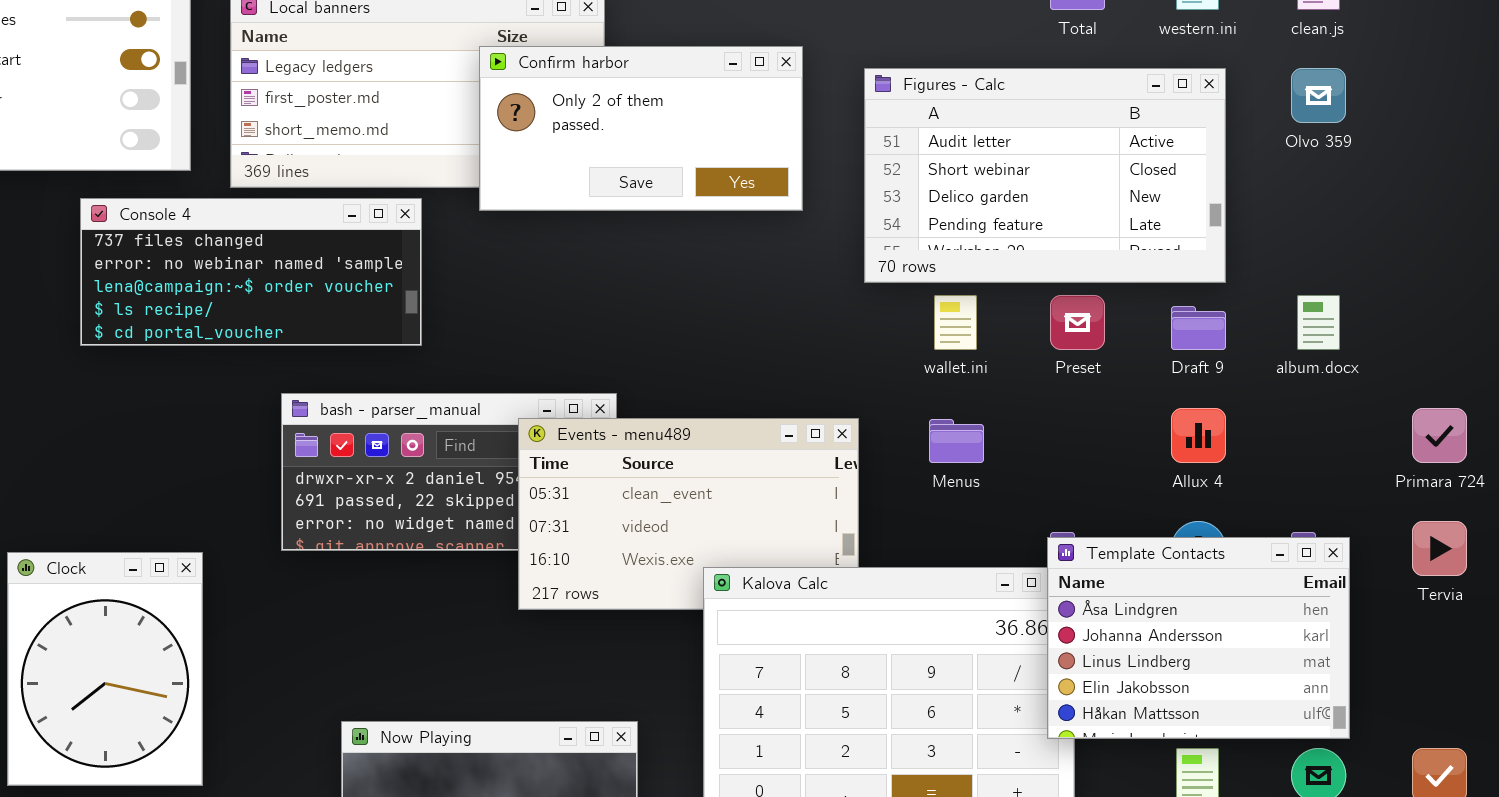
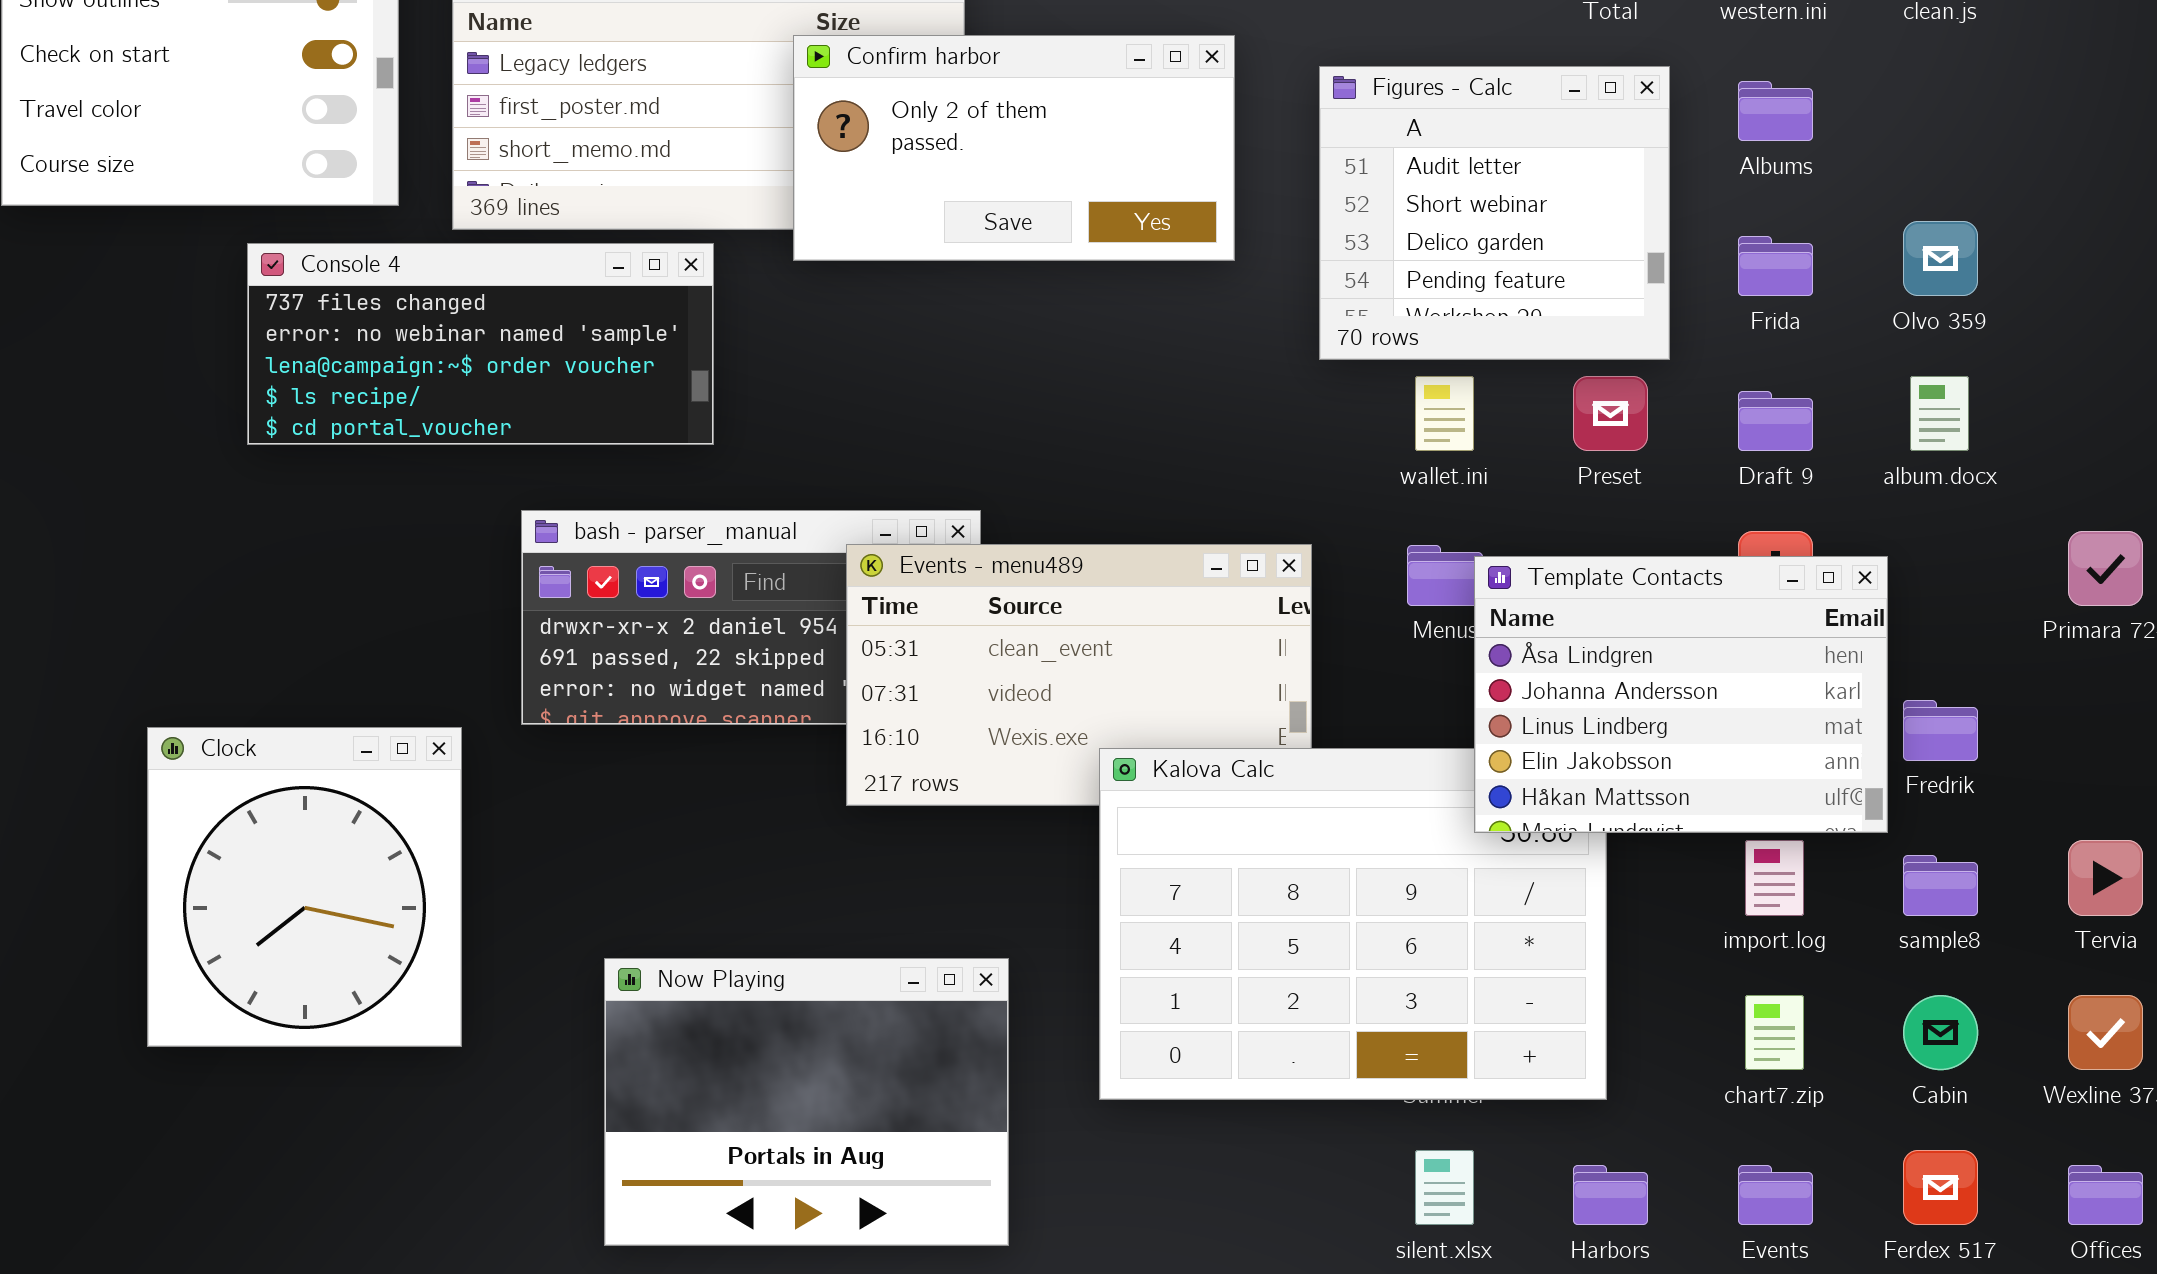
Figures - Calc: [864,68,1226,283] -> [1319,66,1670,360], resized
Olvo 359: [1291,68,1346,123] -> [1903,221,1978,296], moved
Tervia: [1412,521,1467,576] -> [2068,840,2143,916], moved
Template Contacts: [1047,537,1350,739] -> [1474,556,1888,833], moved
Clock: [7,552,203,786] -> [147,727,462,1047], resized

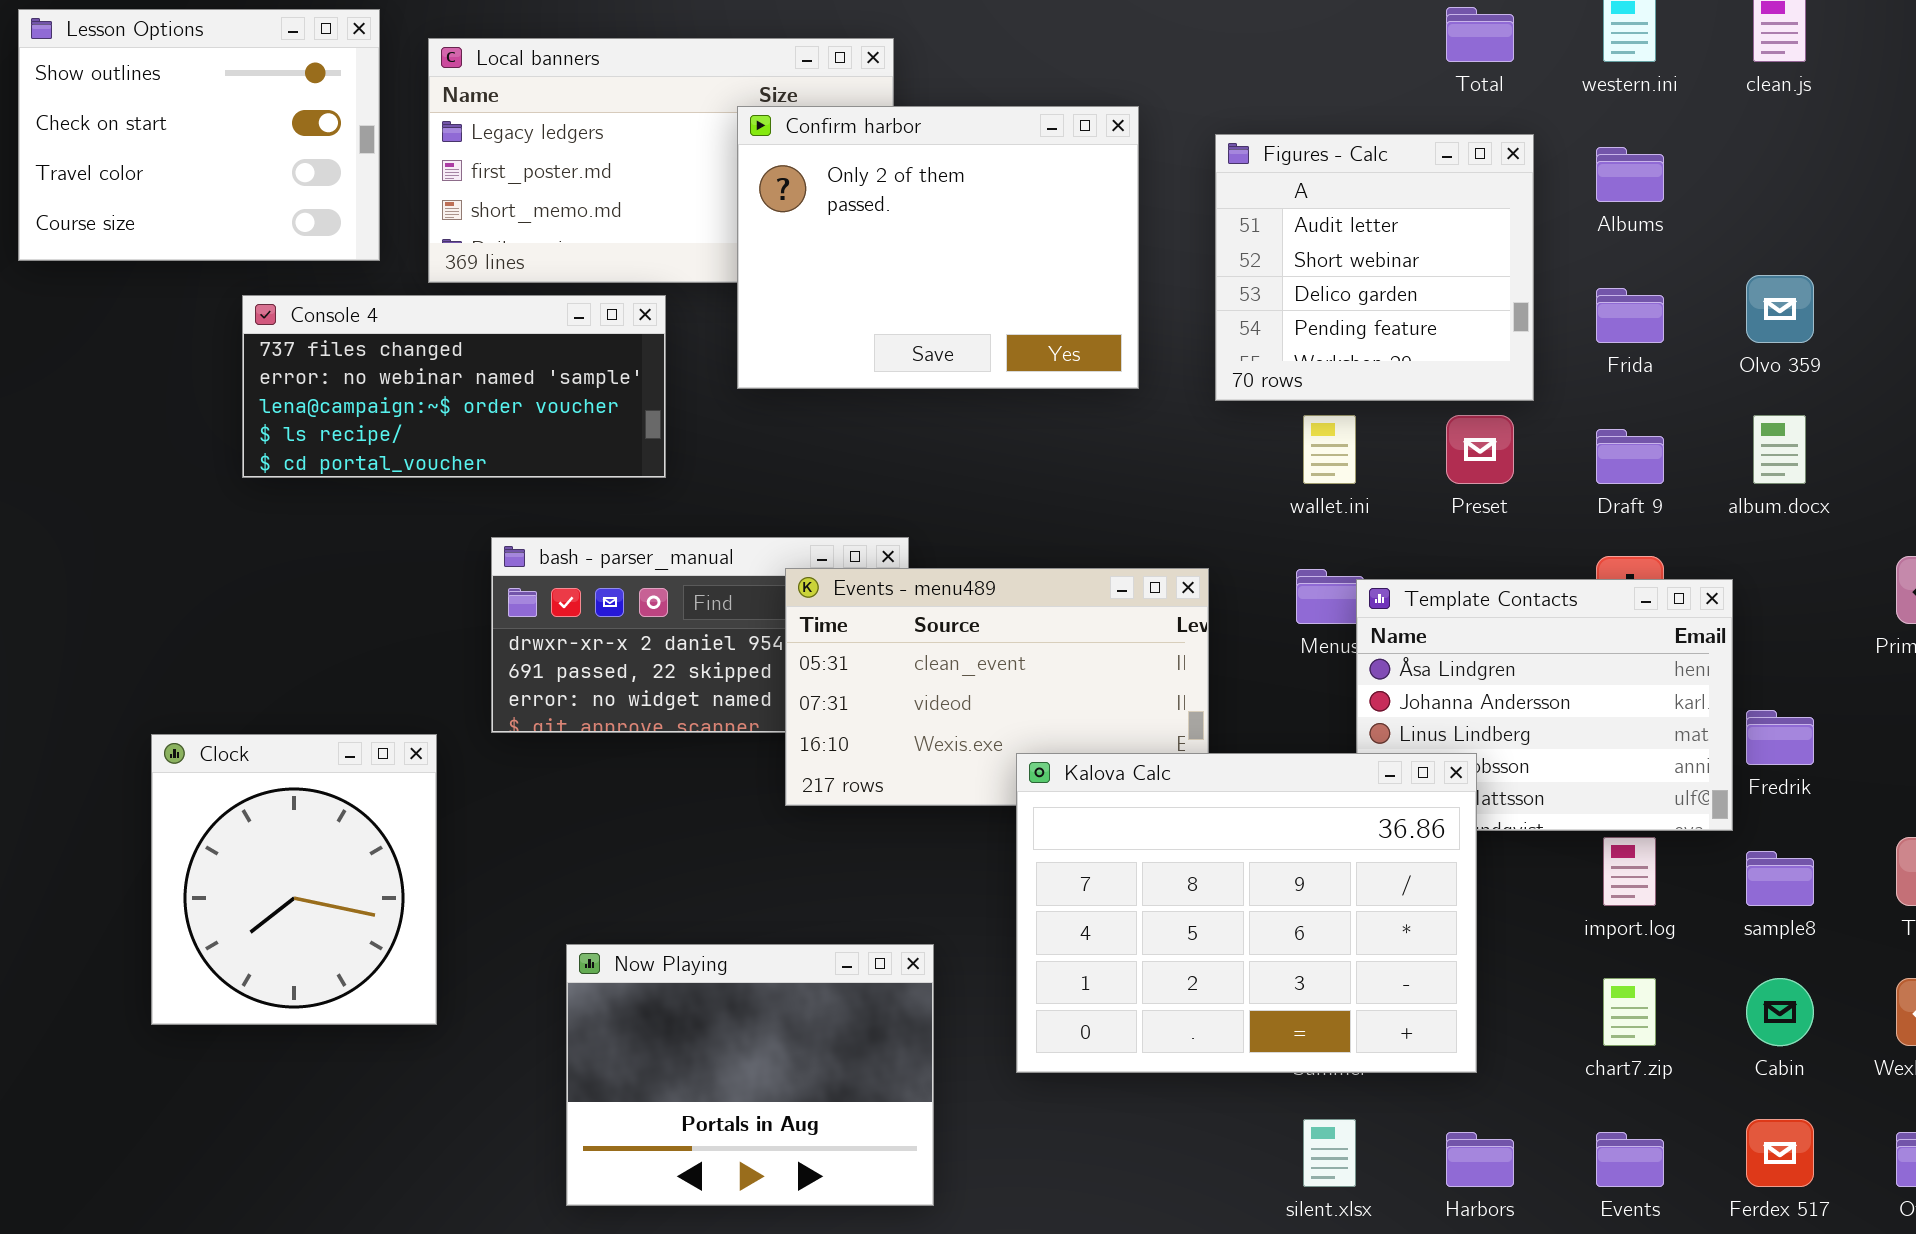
Confirm harbor: [793,35,1235,261] -> [737,106,1139,389], resized
Kalova Calc: [1099,748,1607,1100] -> [1016,753,1477,1073], raised

